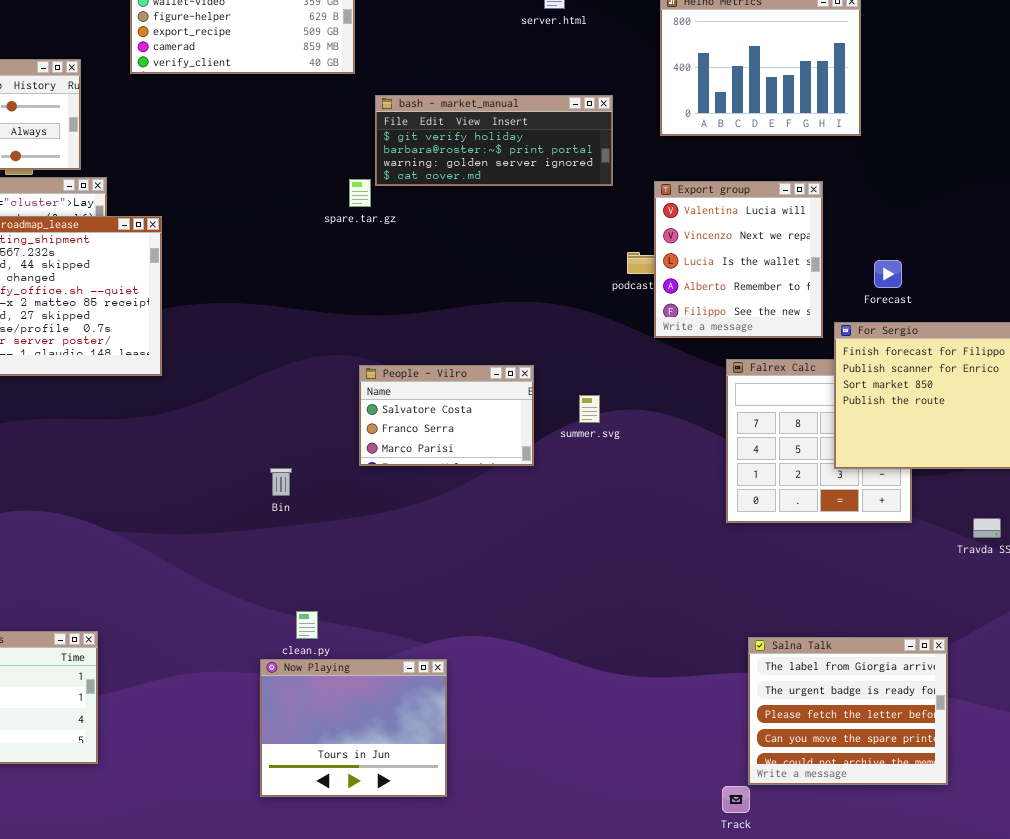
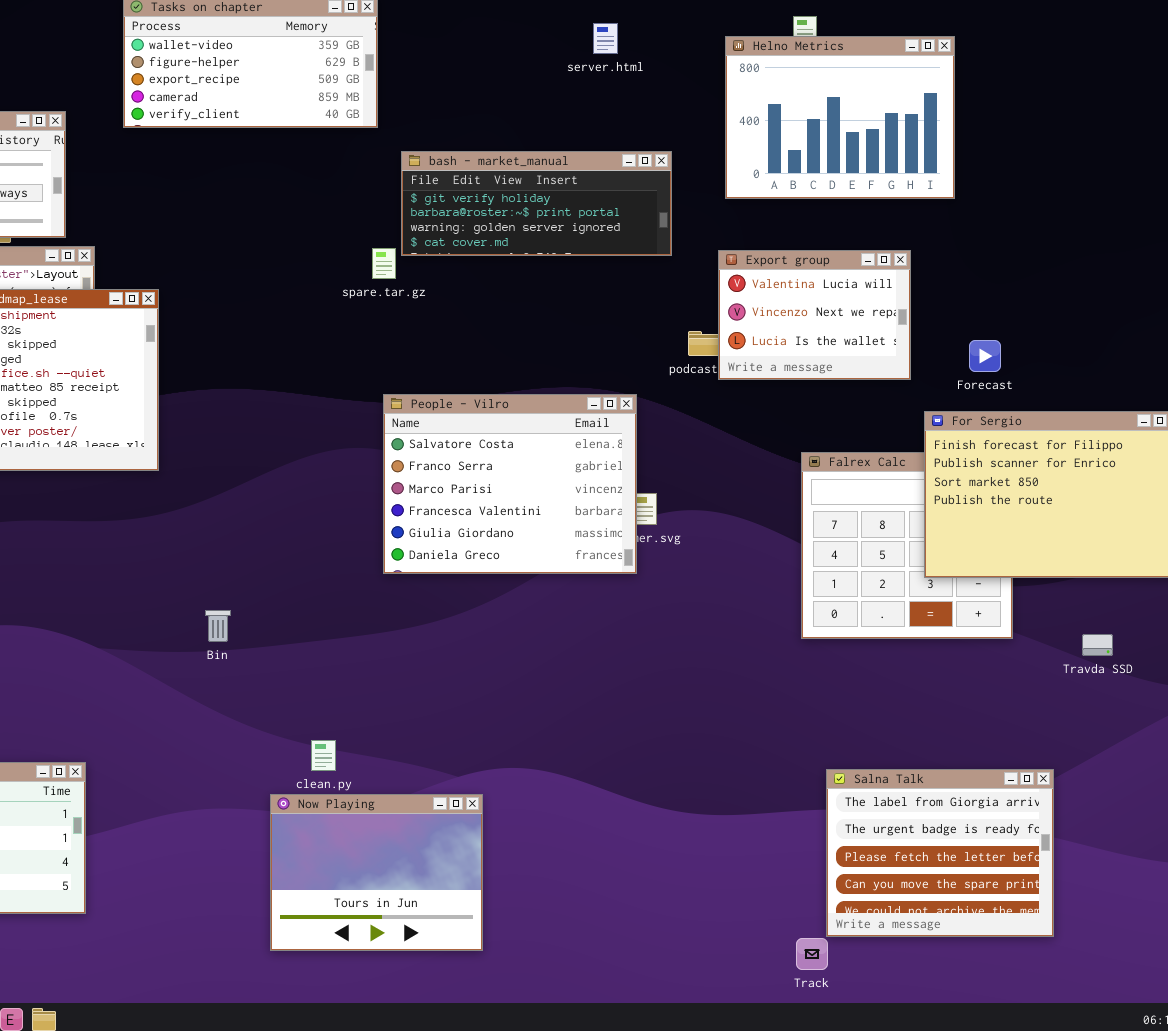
Export group: [654,181,823,338] -> [718,250,911,380], resized
People - Vilro: [359,365,534,466] -> [383,394,637,574], resized
Bin: [270,468,292,496] -> [205,610,231,642], moved

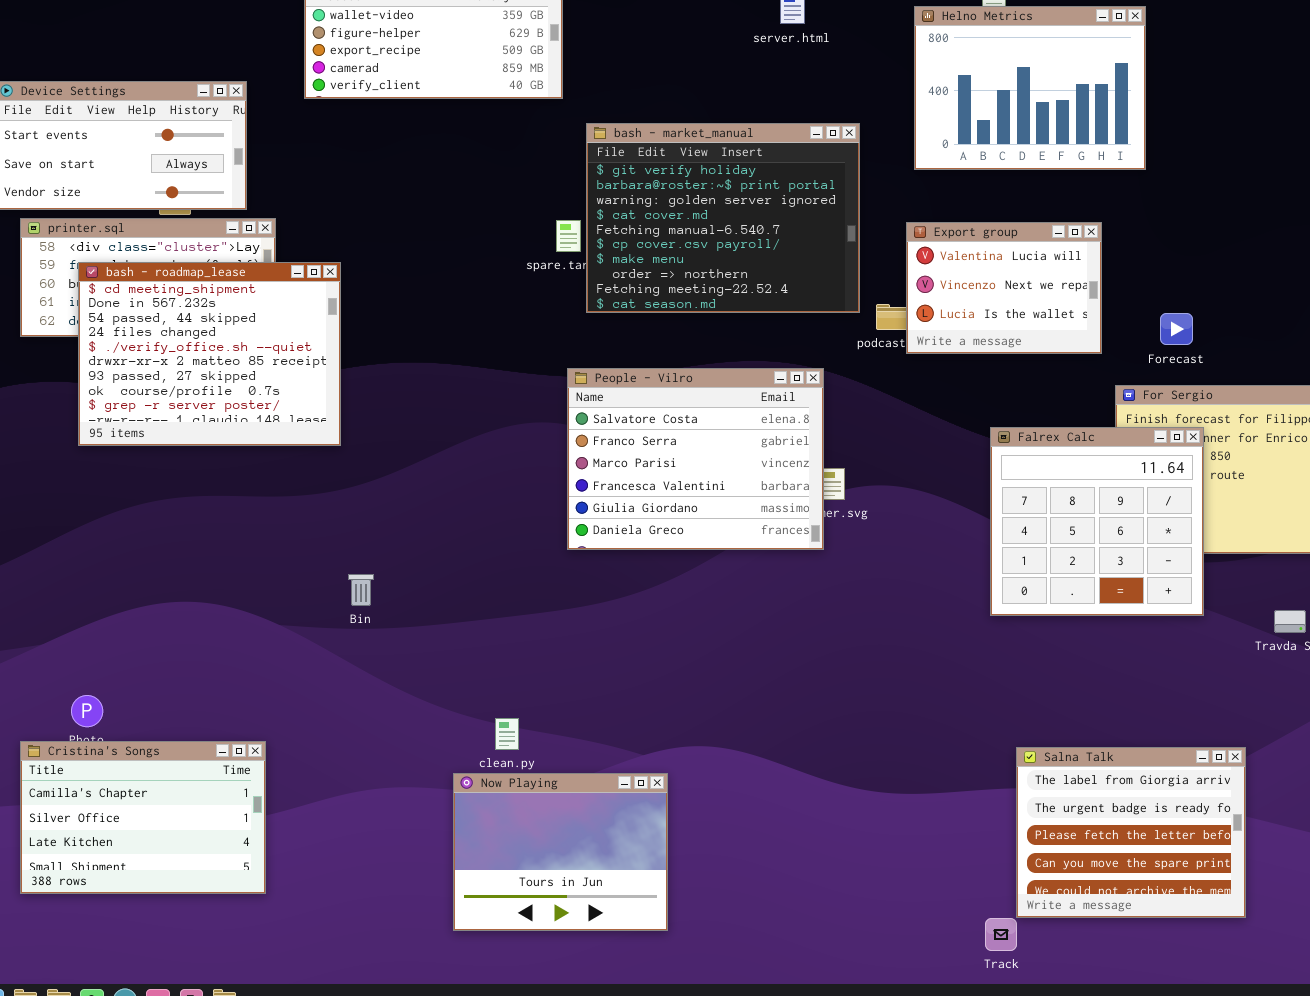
bash - market_manual: [401,151,672,256] -> [586,123,860,313], resized
Falrex Calc: [801,452,1013,639] -> [990,427,1204,616], raised
Bin: [205,610,231,642] -> [348,574,374,606], moved

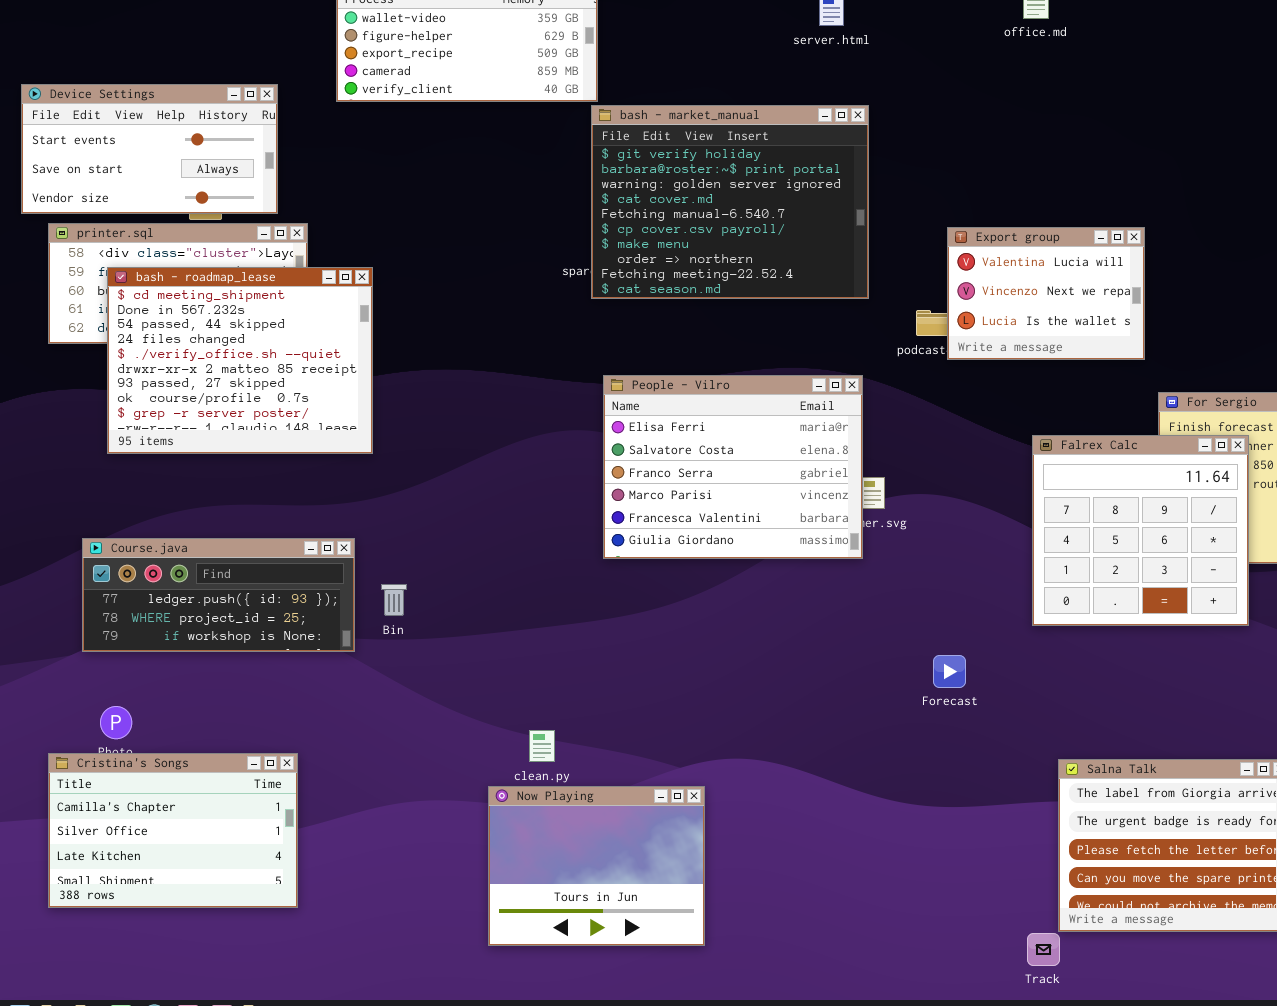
Helno Metrics: [914,6,1146,170] -> none, closed
bash - market_manual: [586,123,860,313] -> [591,105,869,299], moved
Forecast: [1160,313,1193,345] -> [933,655,966,688], moved
People - Vilro: [567,368,824,550] -> [603,375,863,559], scrolled up 1 row
Course.java: none -> [82,538,355,652], opened

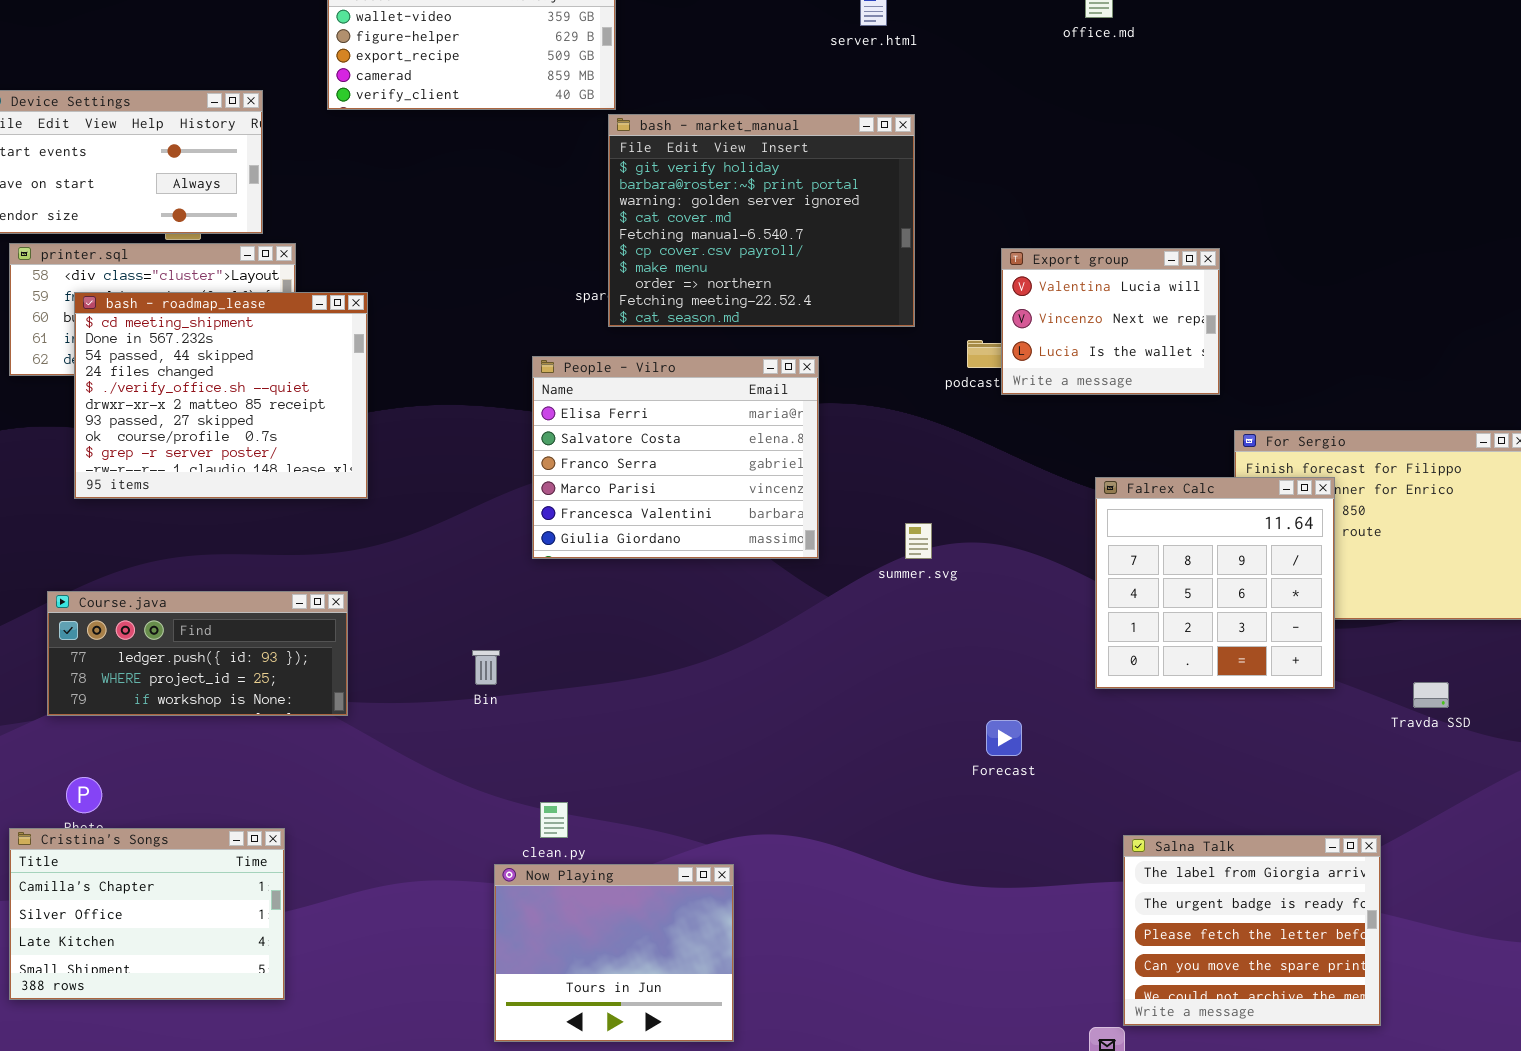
People - Vilro: [603,375,863,559] -> [532,356,819,559], moved
Bin: [381,584,407,616] -> [472,650,500,685], moved

